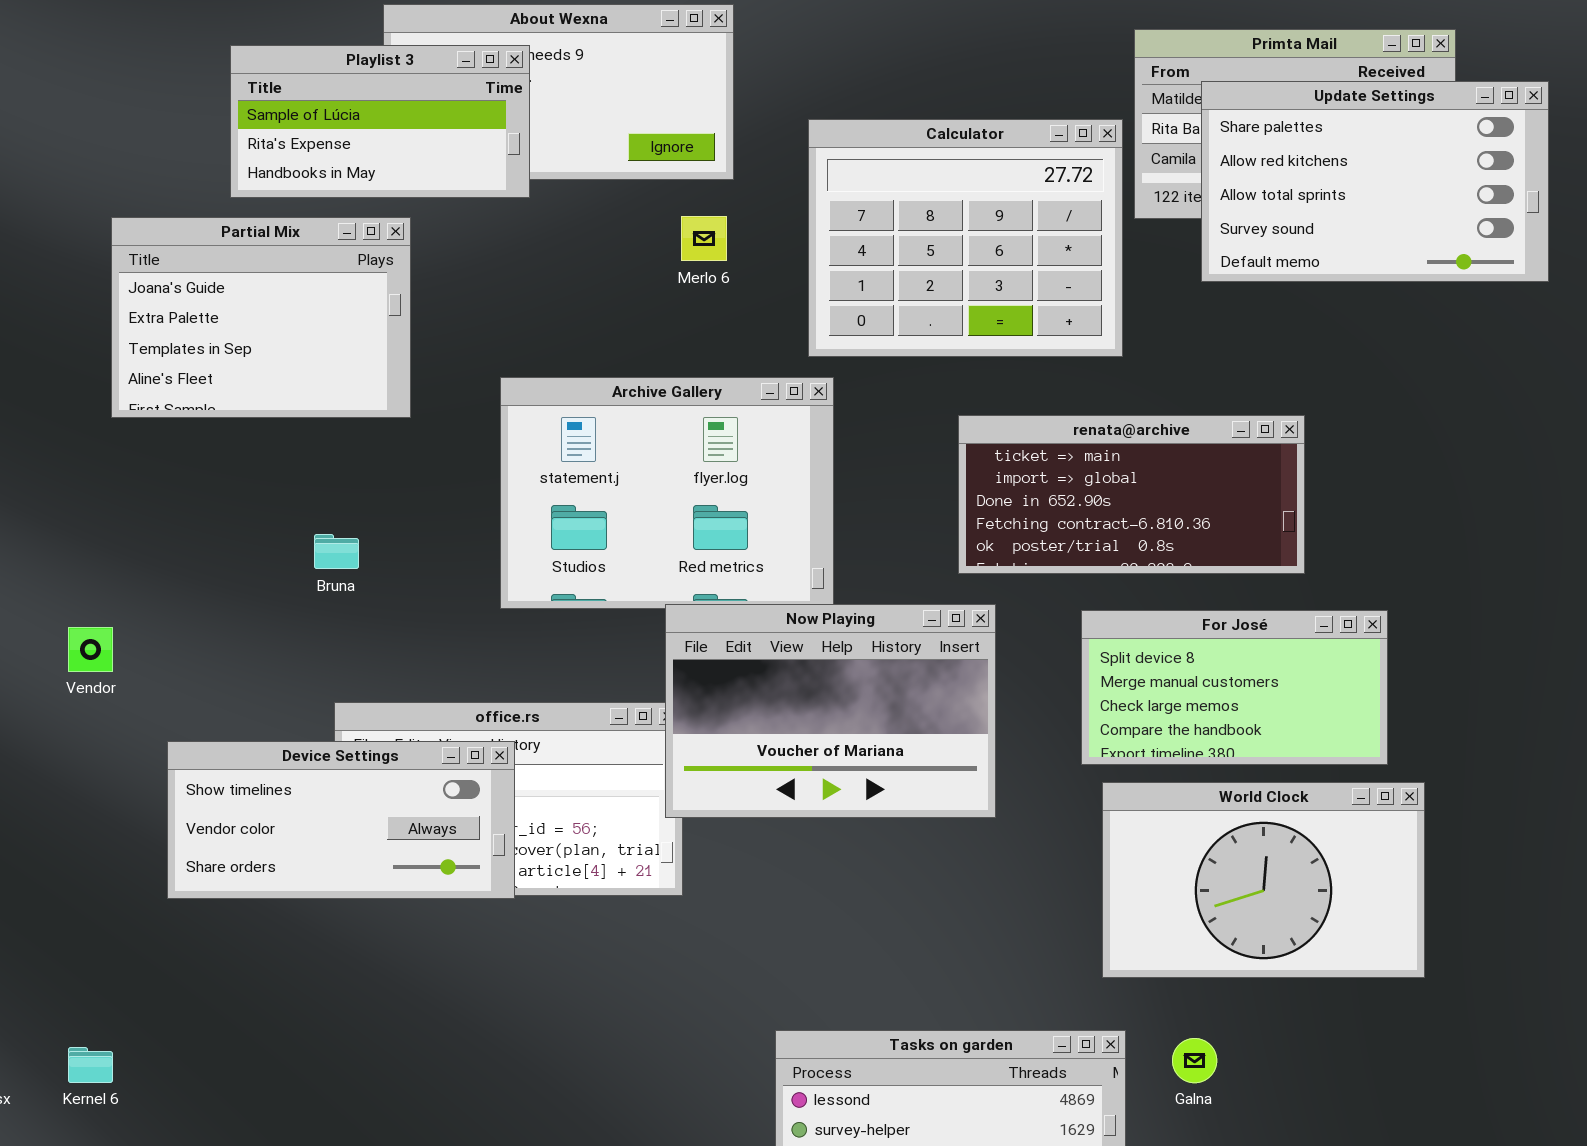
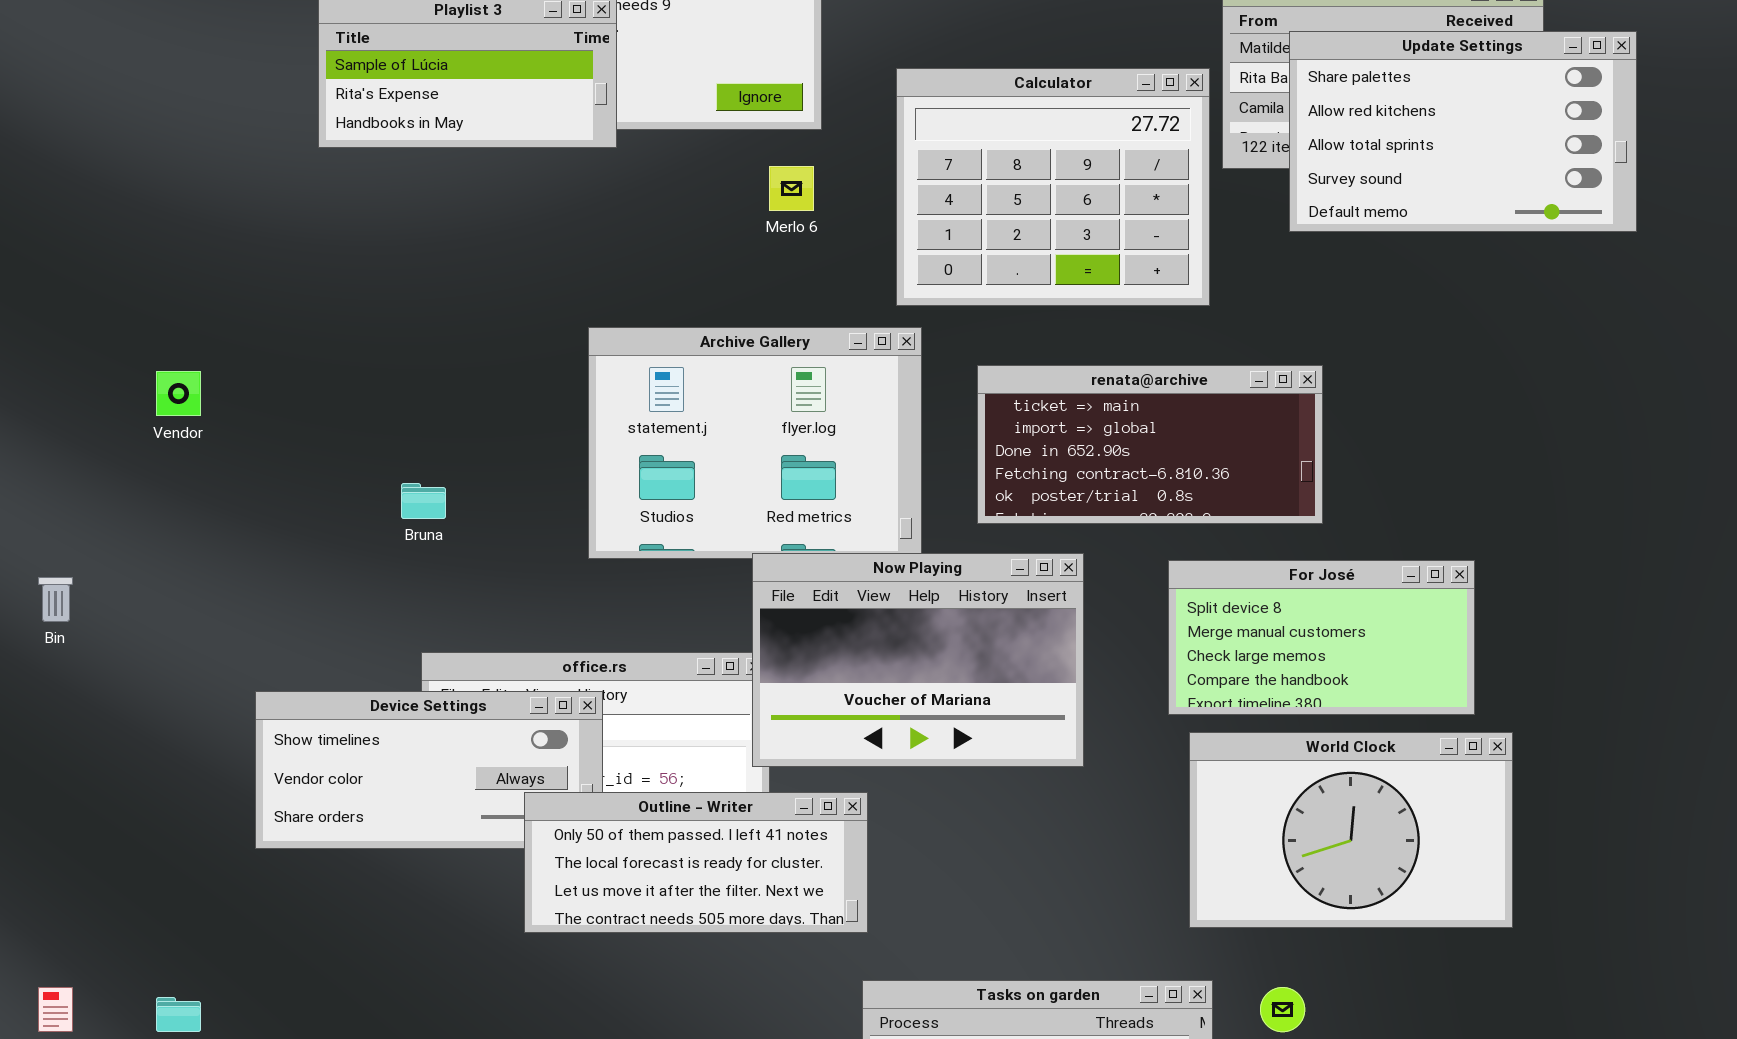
Partial Mix: [111,217,411,418] -> none, closed
renata@archive: [958,415,1305,574] -> [977,365,1323,524], moved
Vendor: [68,627,113,672] -> [156,371,201,416], moved
Outline - Writer: none -> [524,792,868,933], opened

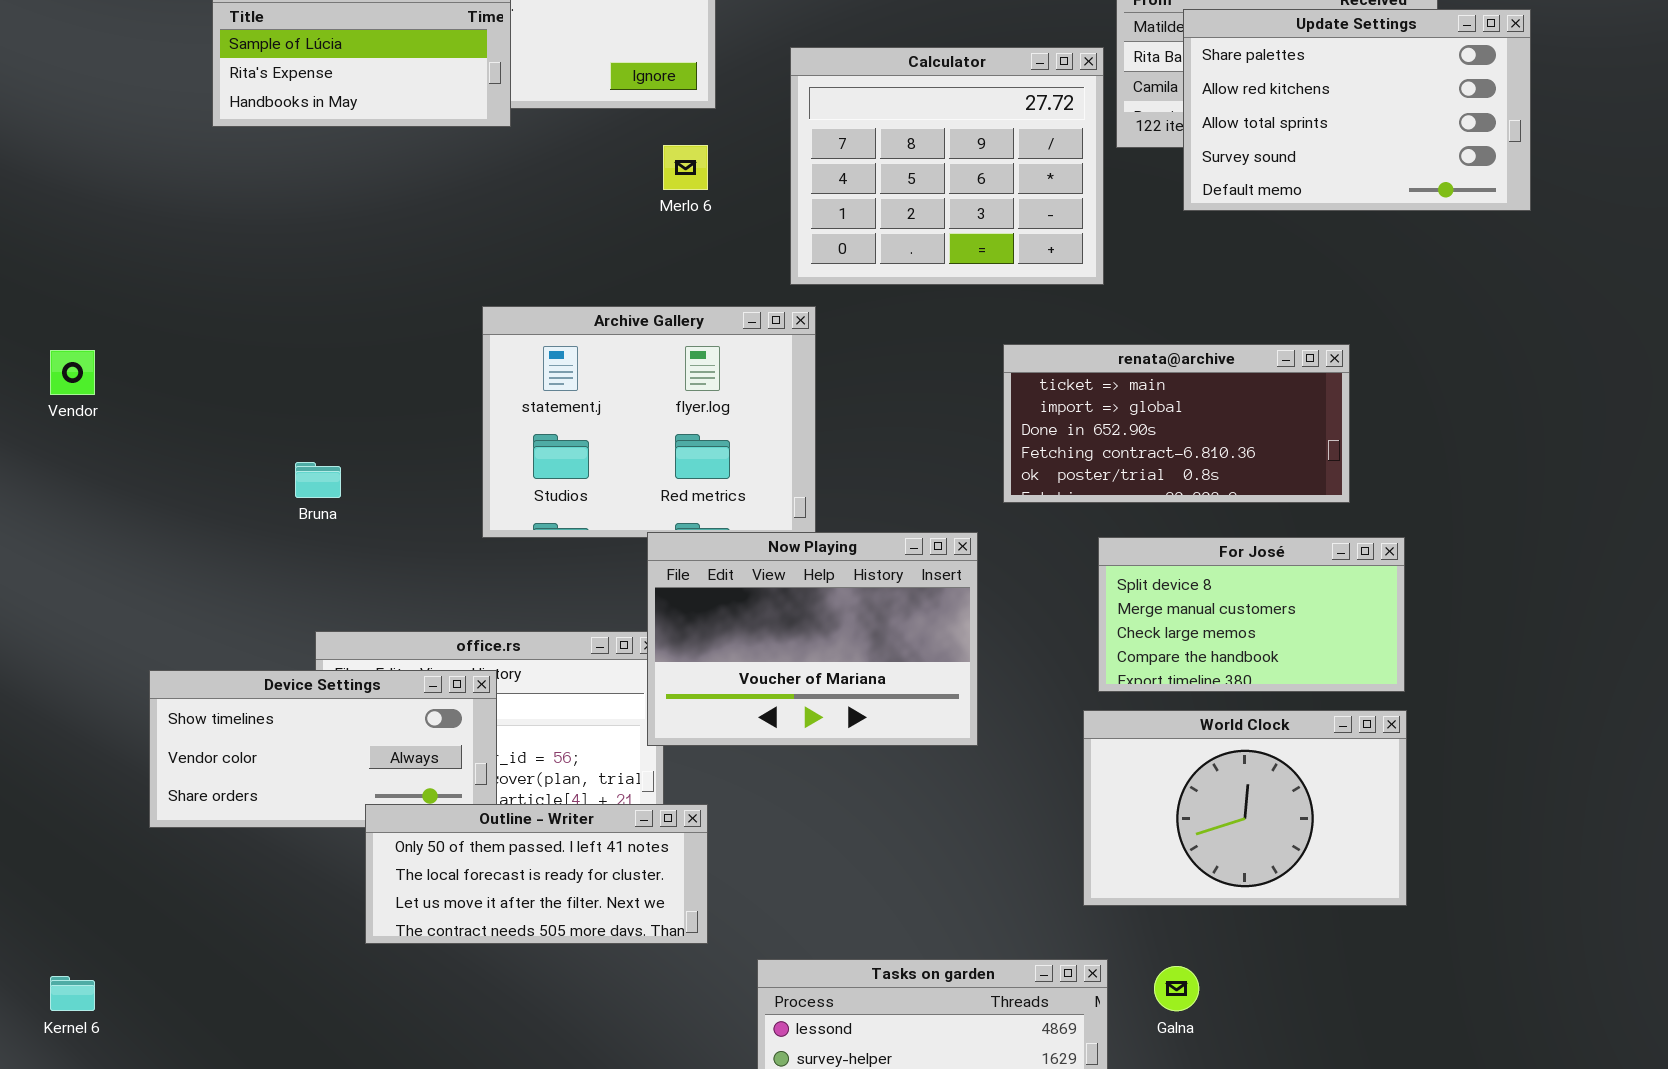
renata@archive: [977,365,1323,524] -> [1003,344,1350,503], moved
For José: [1168,560,1475,715] -> [1098,537,1405,692], moved
Outline - Writer: [524,792,868,933] -> [365,804,708,944], moved

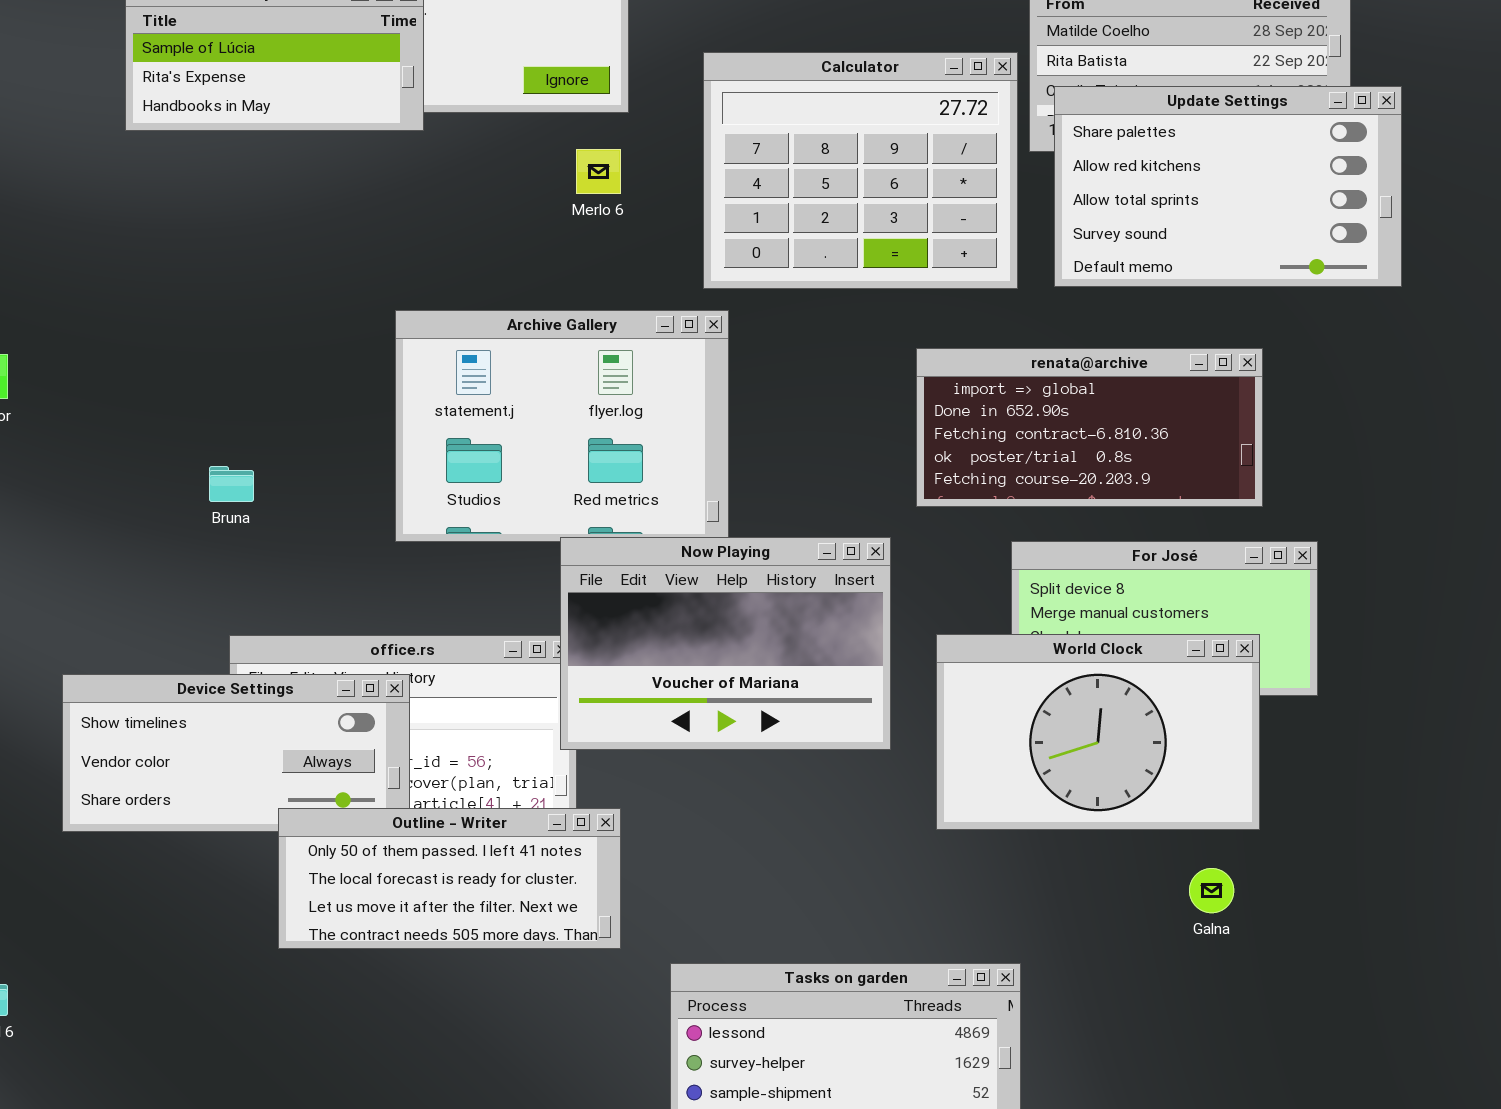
Update Settings: [1183,9,1531,211] -> [1054,86,1402,287], moved
renata@archive: [1003,344,1350,503] -> [916,348,1263,507], scrolled down 1 row
World Clock: [1083,710,1407,906] -> [936,634,1260,830], moved
Galna: [1154,966,1199,1011] -> [1189,868,1234,913], moved

